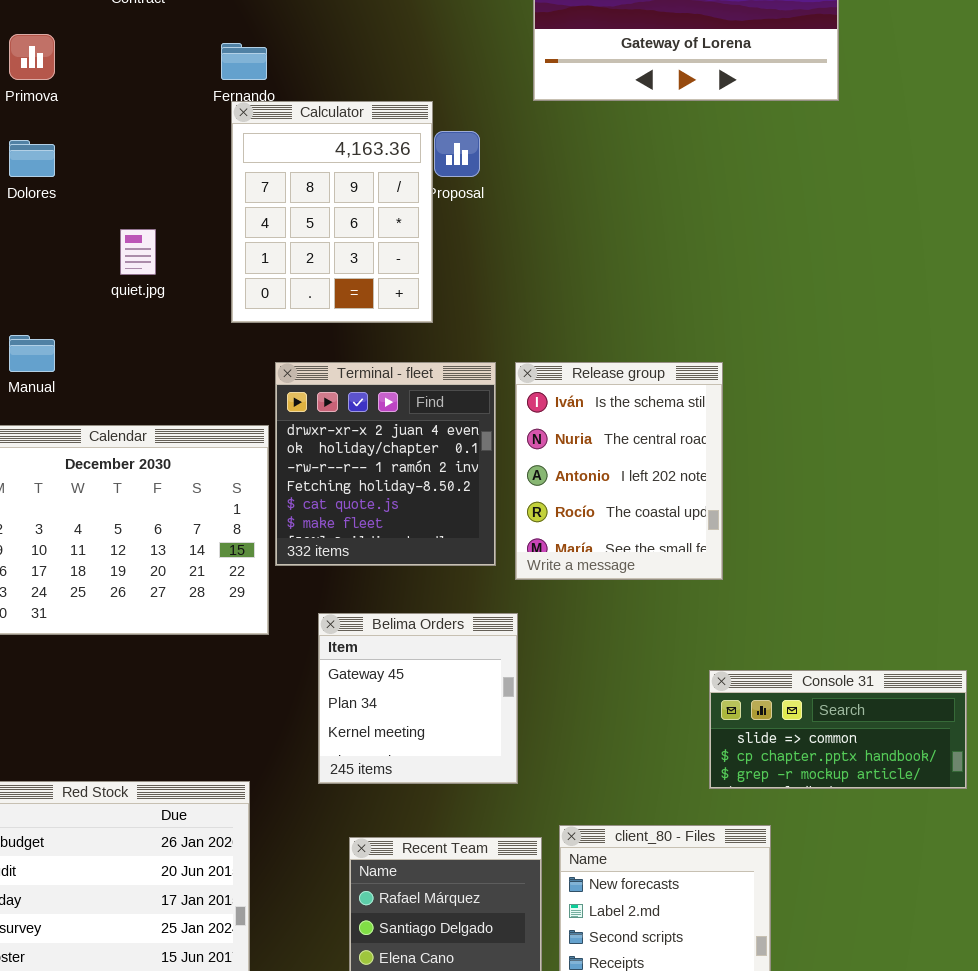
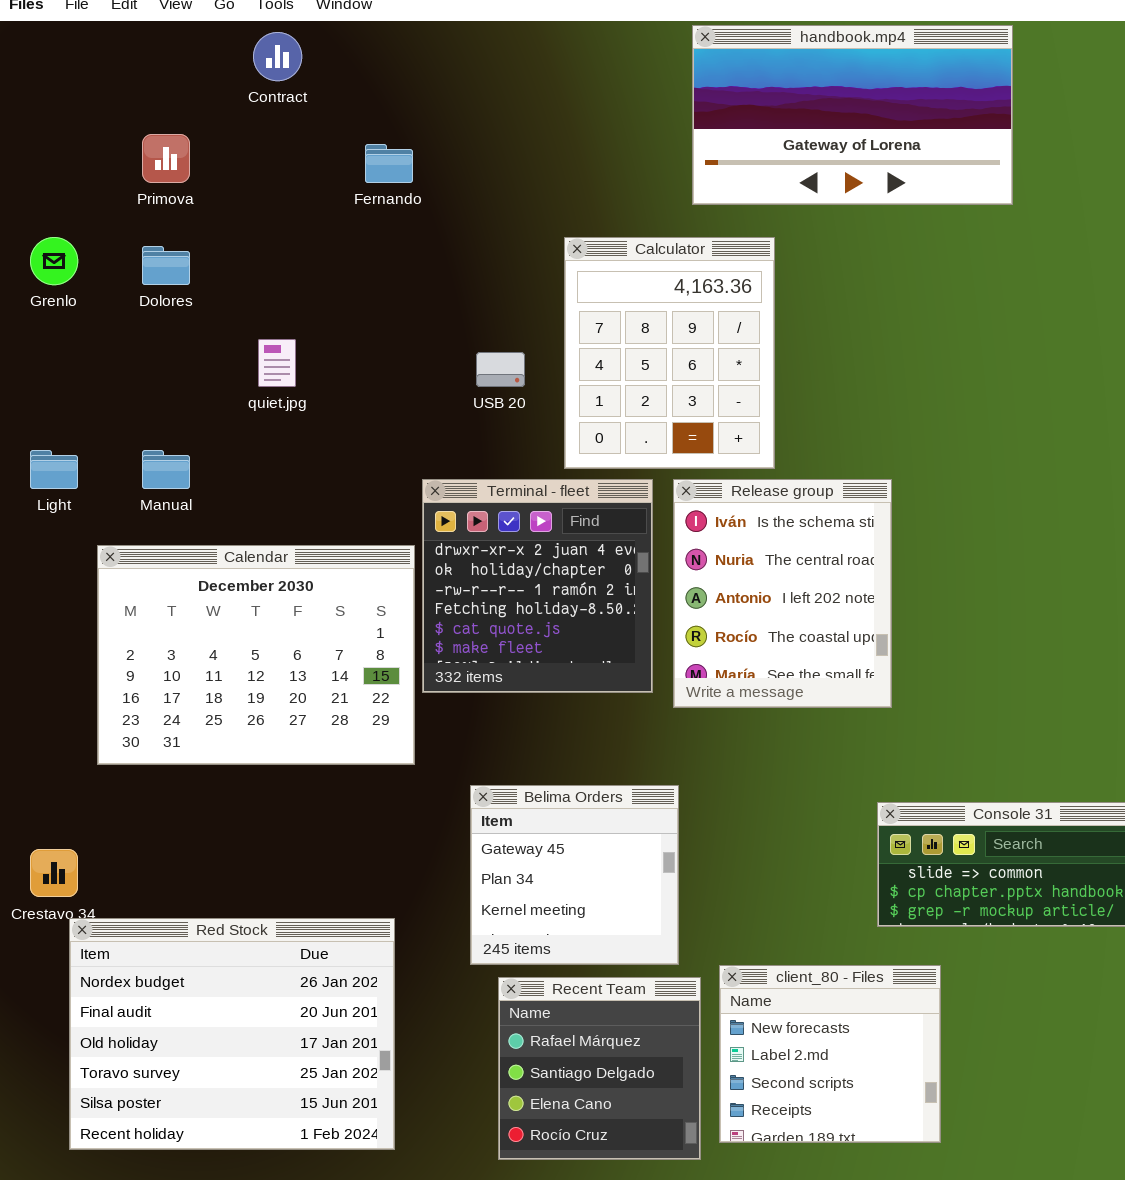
Calculator: [231,101,433,323] -> [564,237,775,469], moved
Belima Orders: [318,613,518,784] -> [470,785,679,965], moved

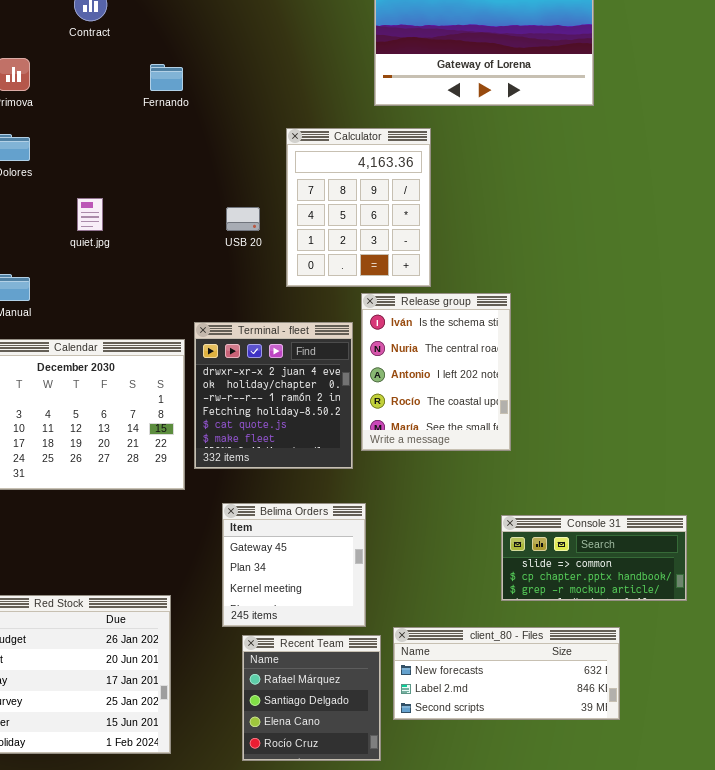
Terminal - fleet: [422,479,653,693] -> [194,322,353,469], moved
client_80 - Files: [719,965,941,1143] -> [393,627,620,720], resized

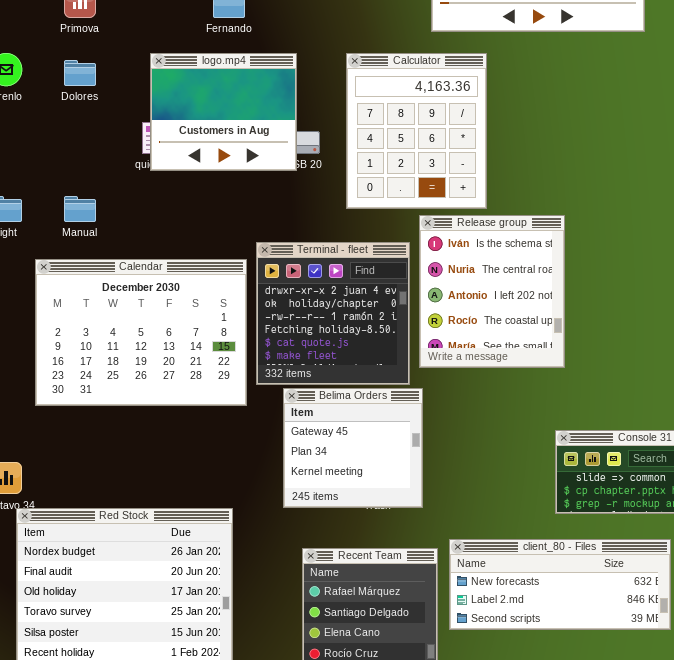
logo.mp4: none -> [150,53,297,171], opened
Belima Orders: [222,503,366,627] -> [283,388,423,508], moved

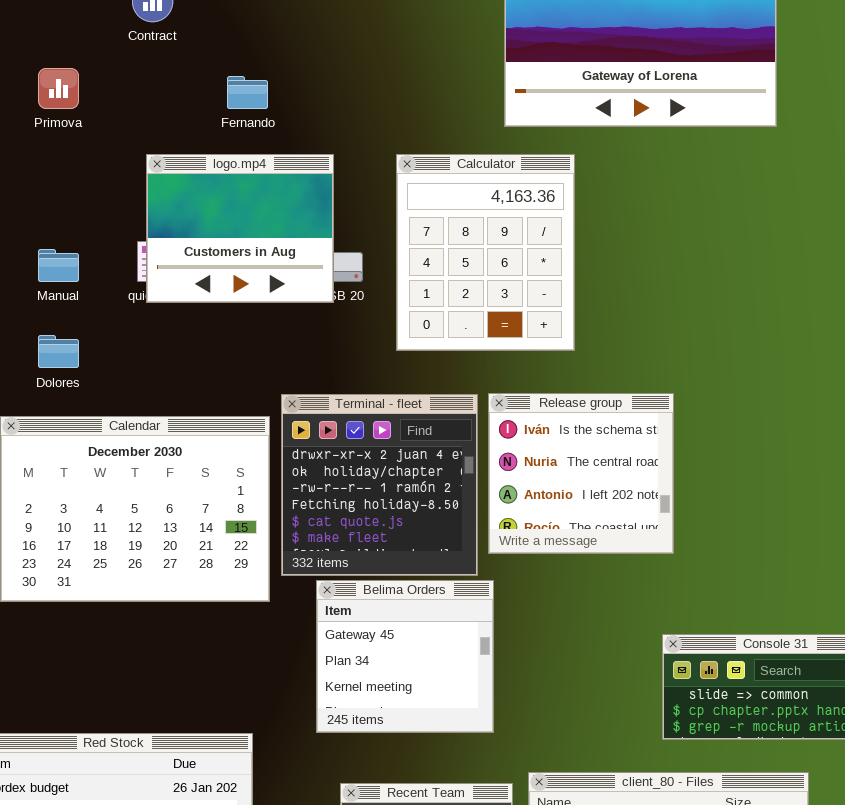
Dolores: [64,60,96,86] -> [38,335,79,368], moved
Manual: [64,196,96,222] -> [38,249,79,282], moved
Release group: [419,215,565,368] -> [488,393,674,554], resized

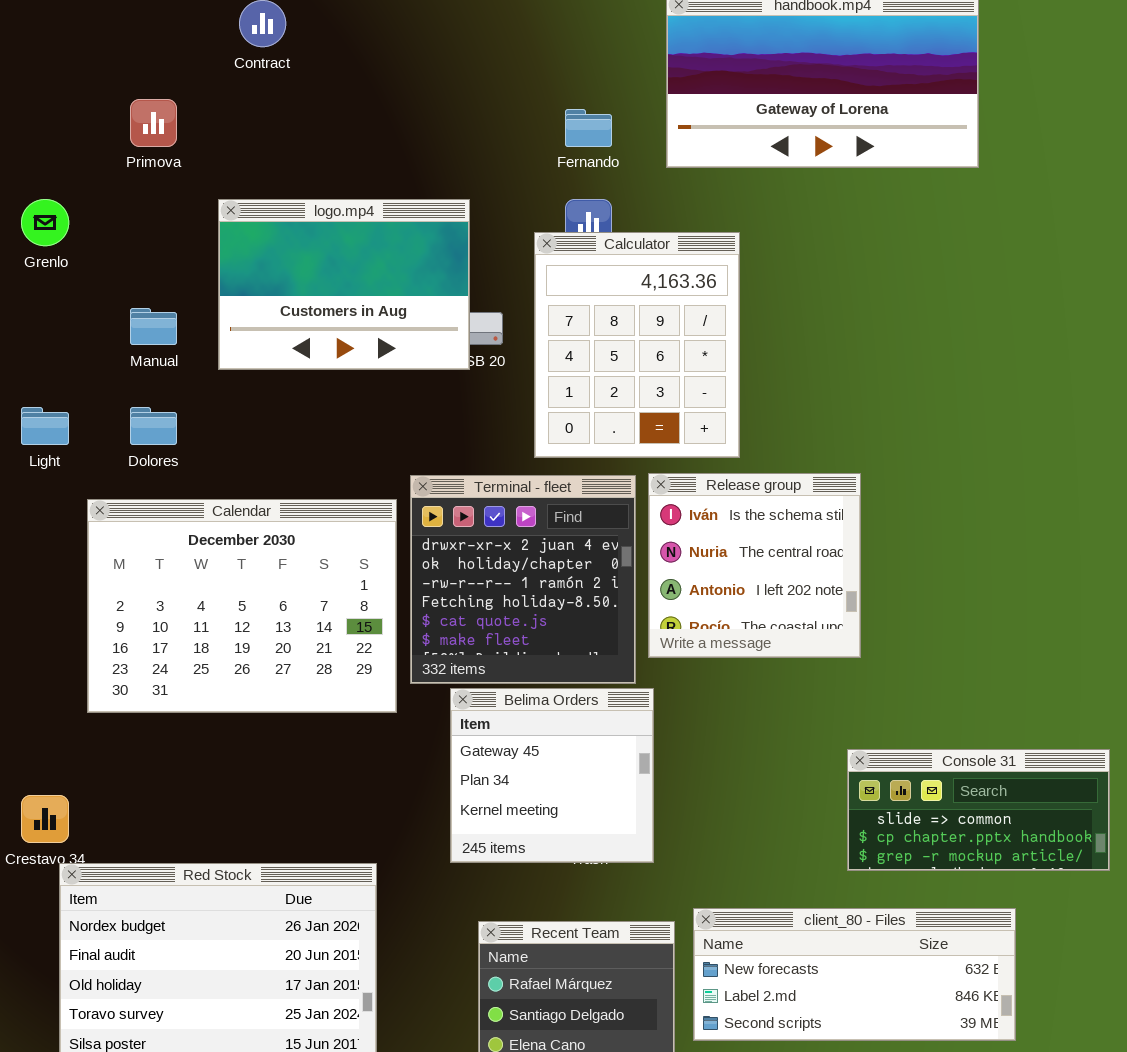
Fernando: [227,76,268,109] -> [565,109,612,147], moved
logo.mp4: [146,154,334,303] -> [218,199,470,370], resized
Calculator: [396,154,575,351] -> [534,232,740,458], moved

